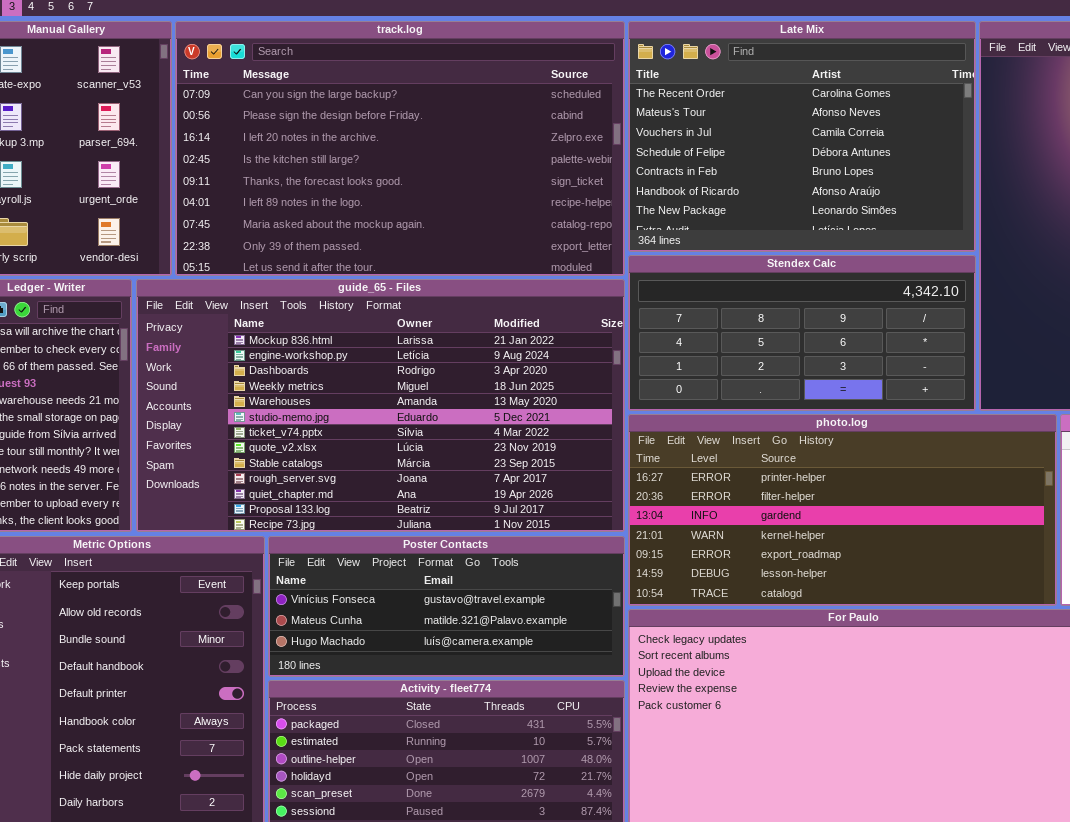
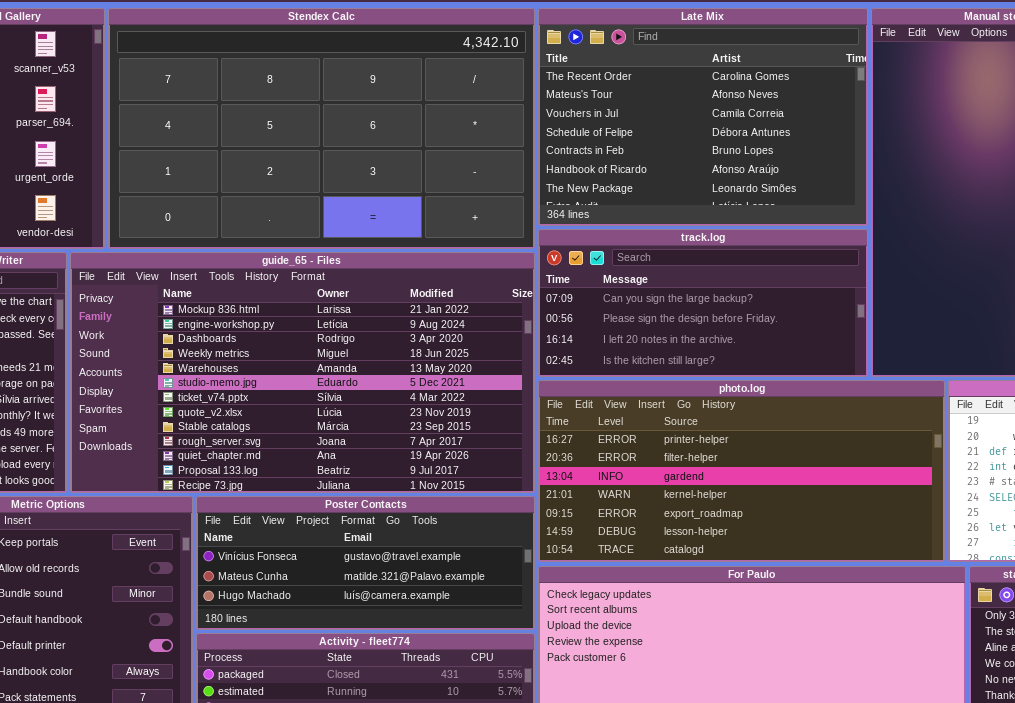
track.log: [175,21,625,276] -> [538,229,868,377], moved, resized
Stendex Calc: [628,255,976,411] -> [108,8,535,249], moved, resized

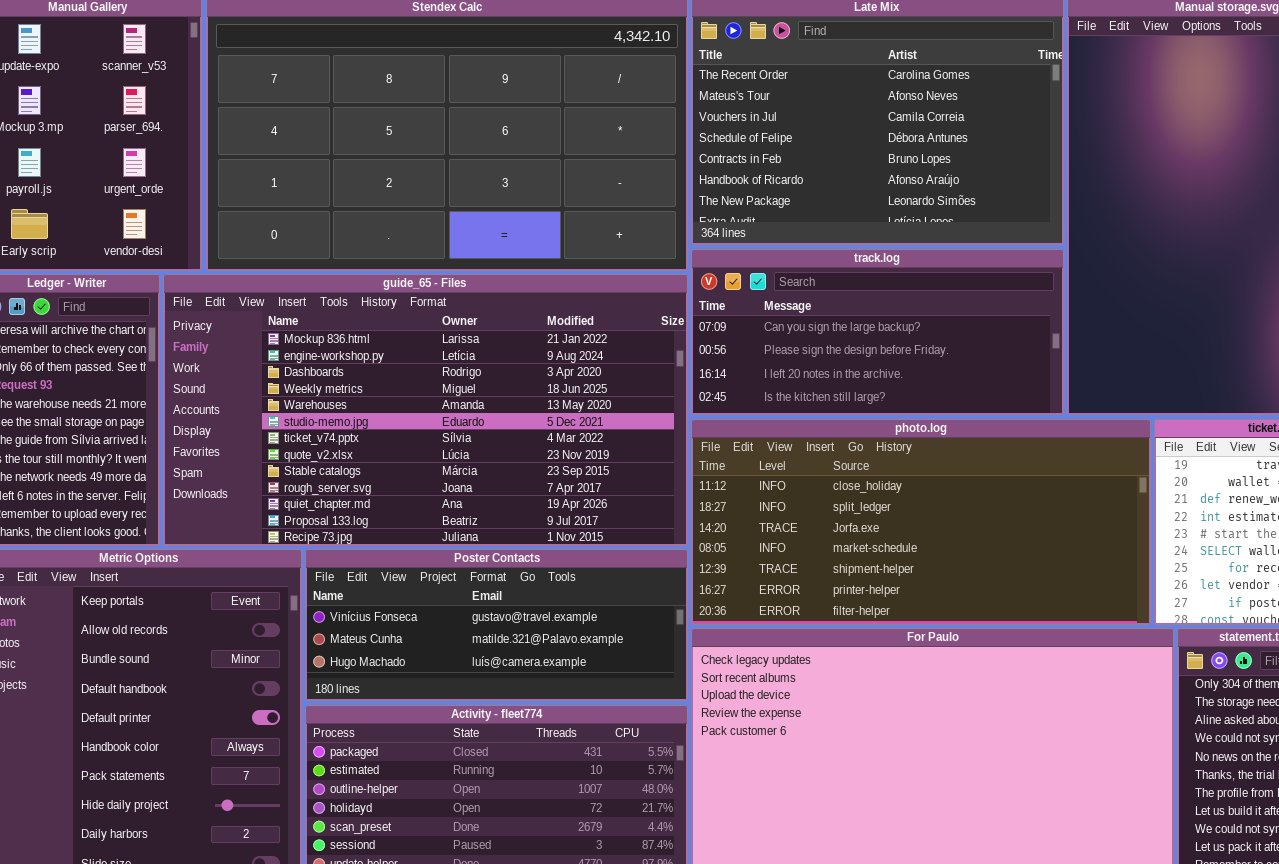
photo.log: [538,380,945,562] -> [691,419,1151,625], scrolled up 5 rows

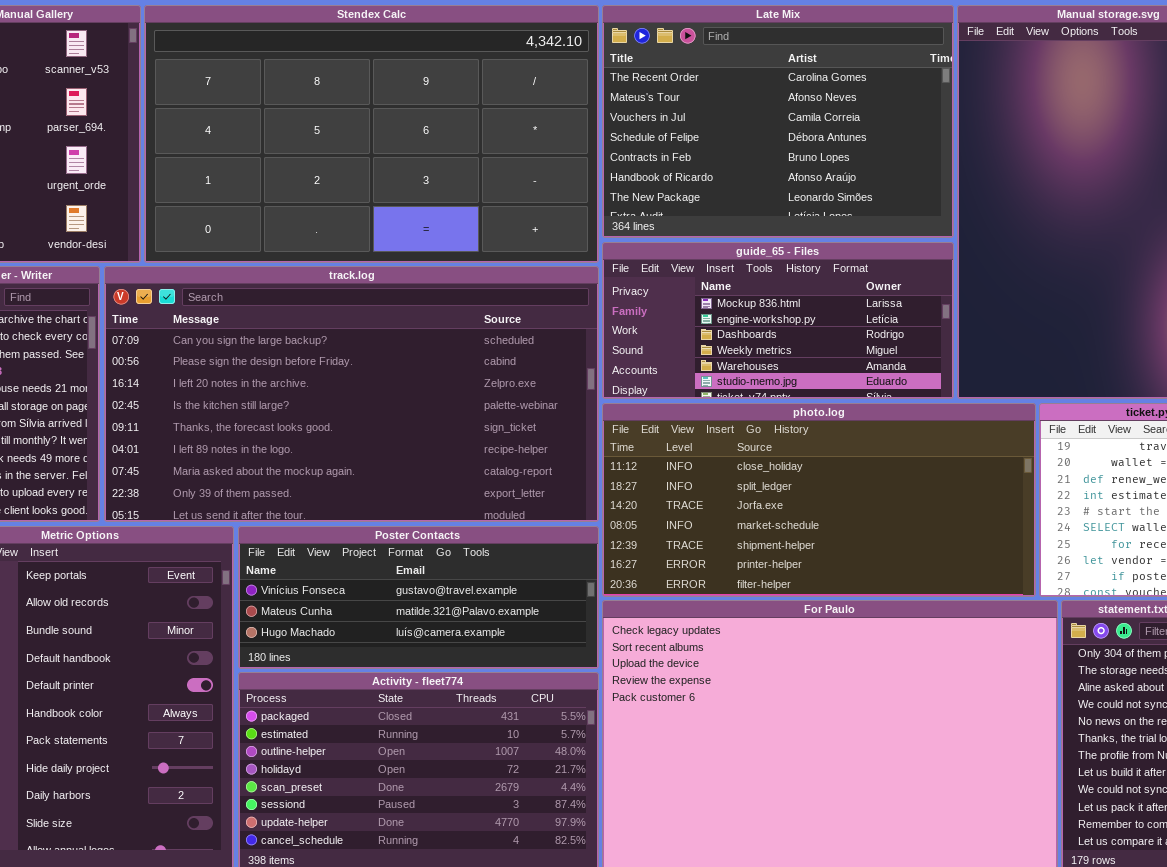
track.log: [691,249,1064,415] -> [104,266,599,522], moved, resized
guide_65 - Files: [163,274,688,546] -> [602,242,954,399], moved, resized

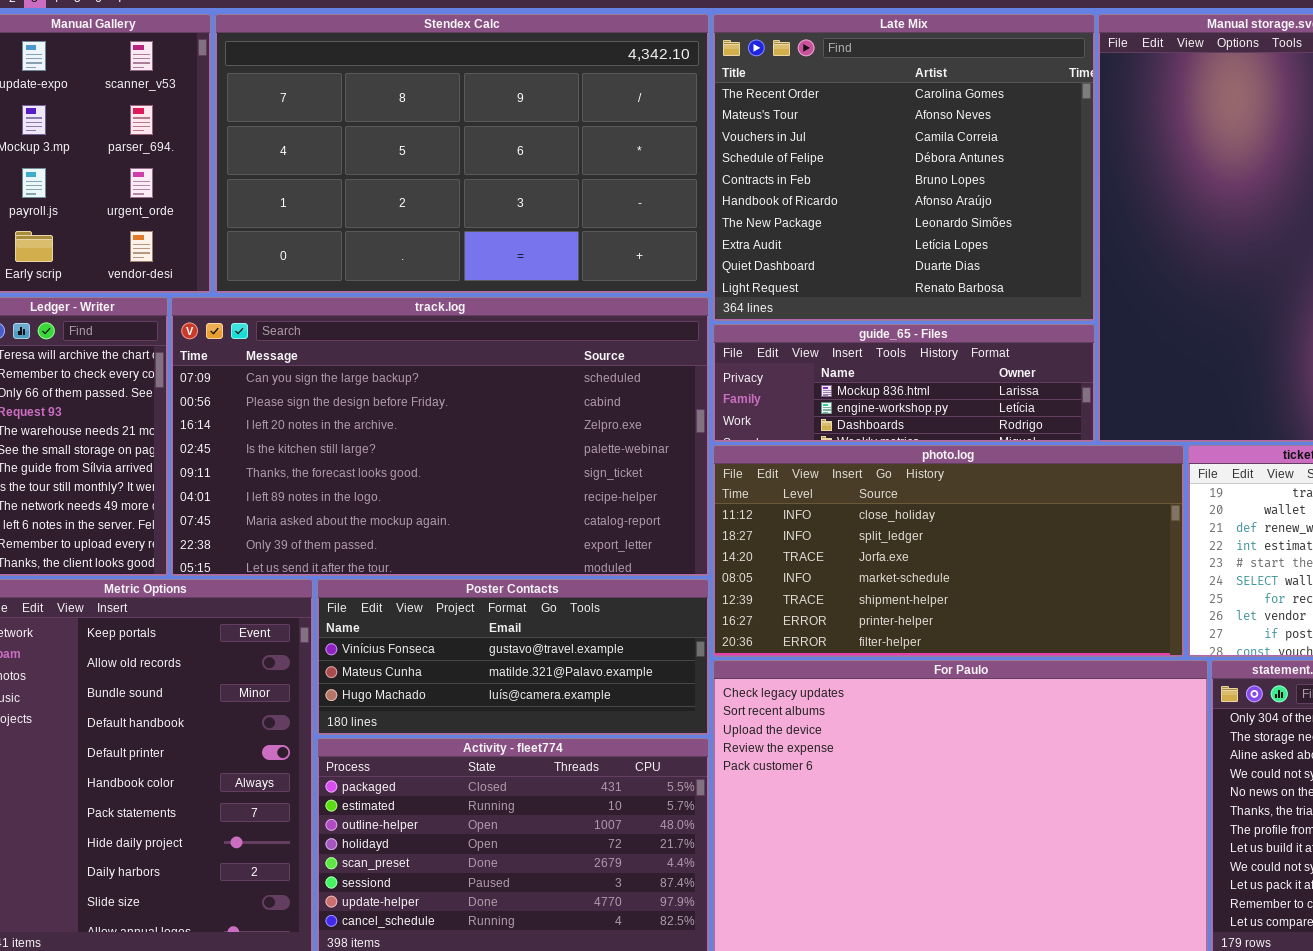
Late Mix: [602,5,954,238] -> [713,14,1095,321], resized
guide_65 - Files: [602,242,954,399] -> [713,324,1095,442], resized

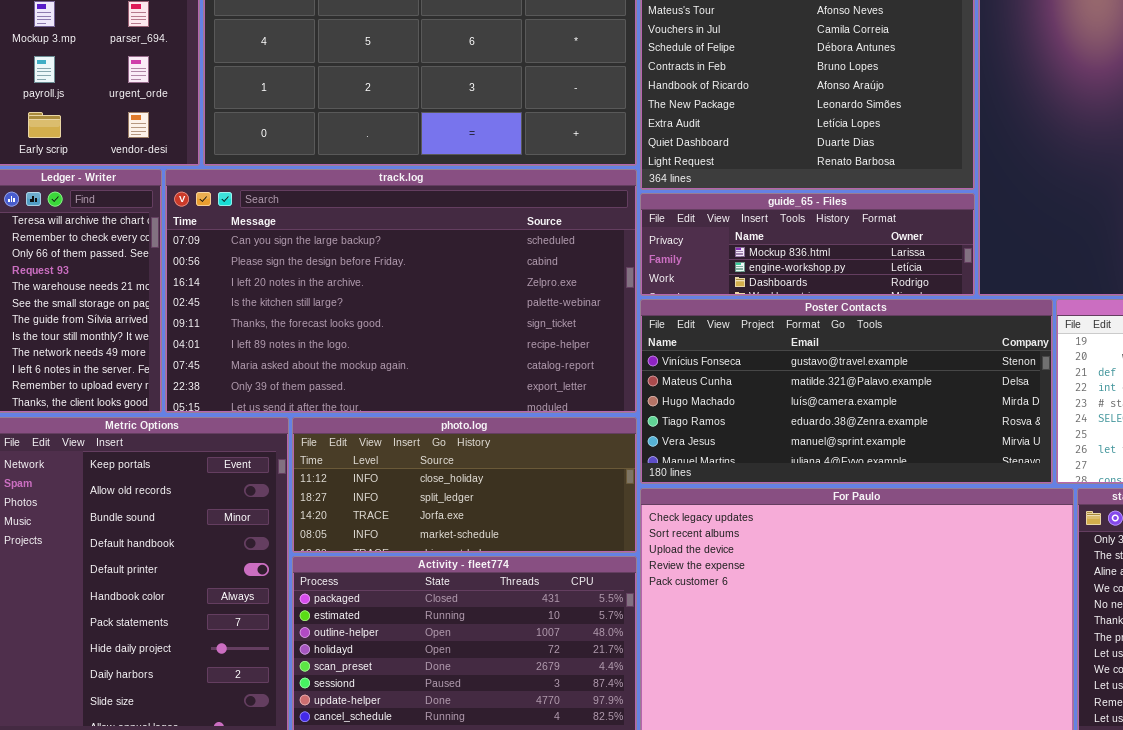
photo.log: [713,445,1184,657] -> [292,417,637,553], moved, resized
Poster Contacts: [317,579,709,735] -> [640,299,1053,484], moved, resized

